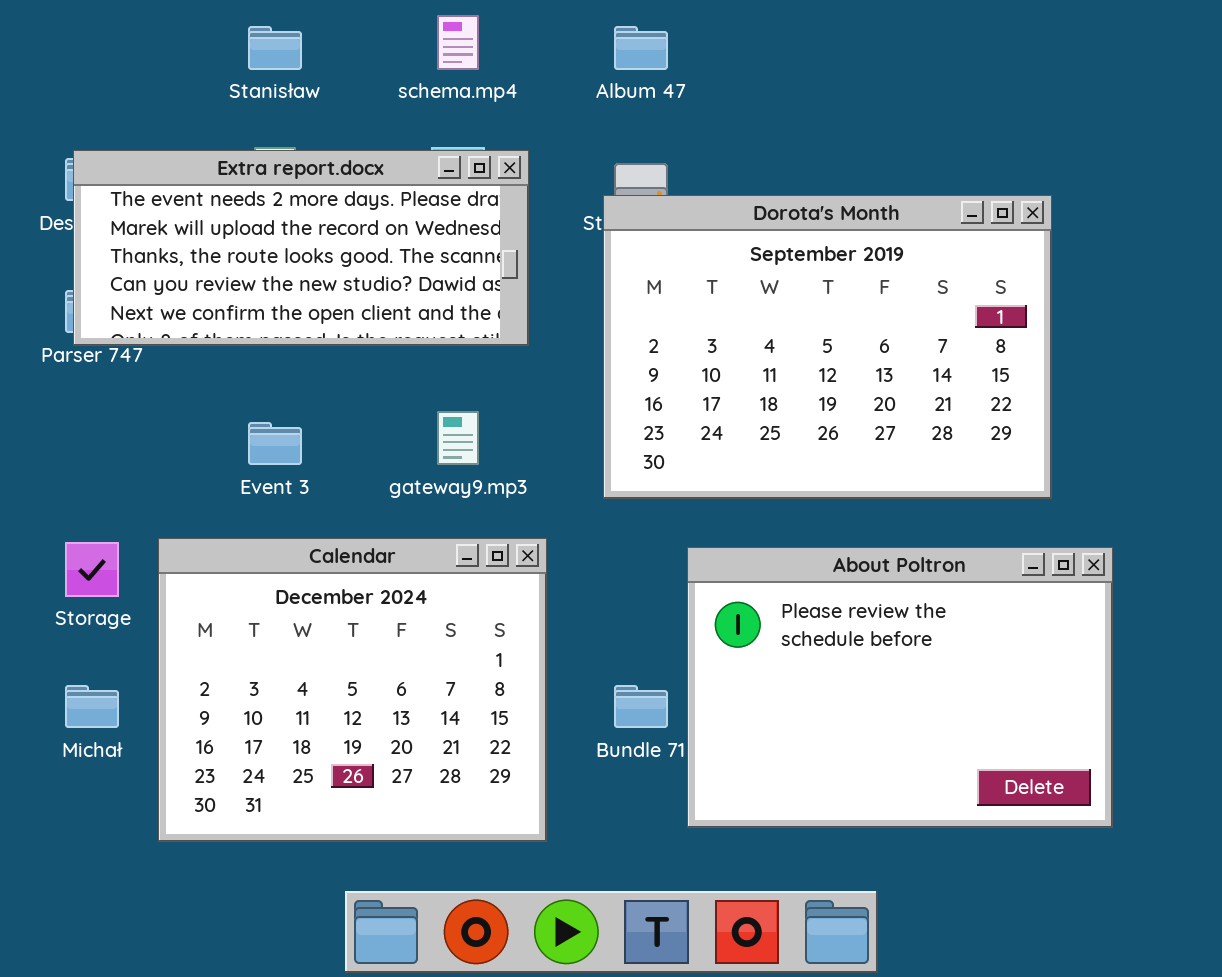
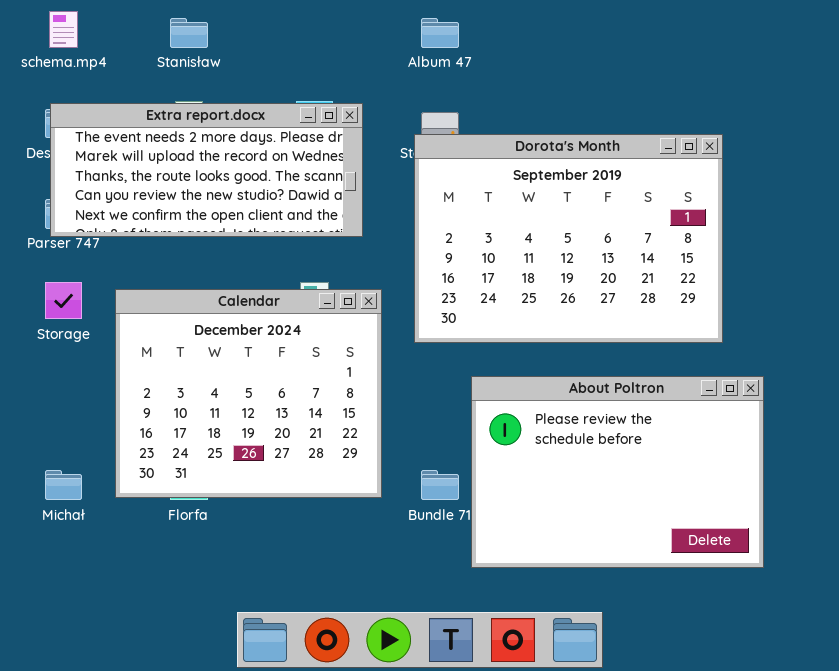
schema.mp4: [437,15,479,70] -> [49,11,78,48], moved
Calendar: [158,538,547,842] -> [115,289,382,498], moved
Storage: [65,542,119,597] -> [45,282,82,319], moved

